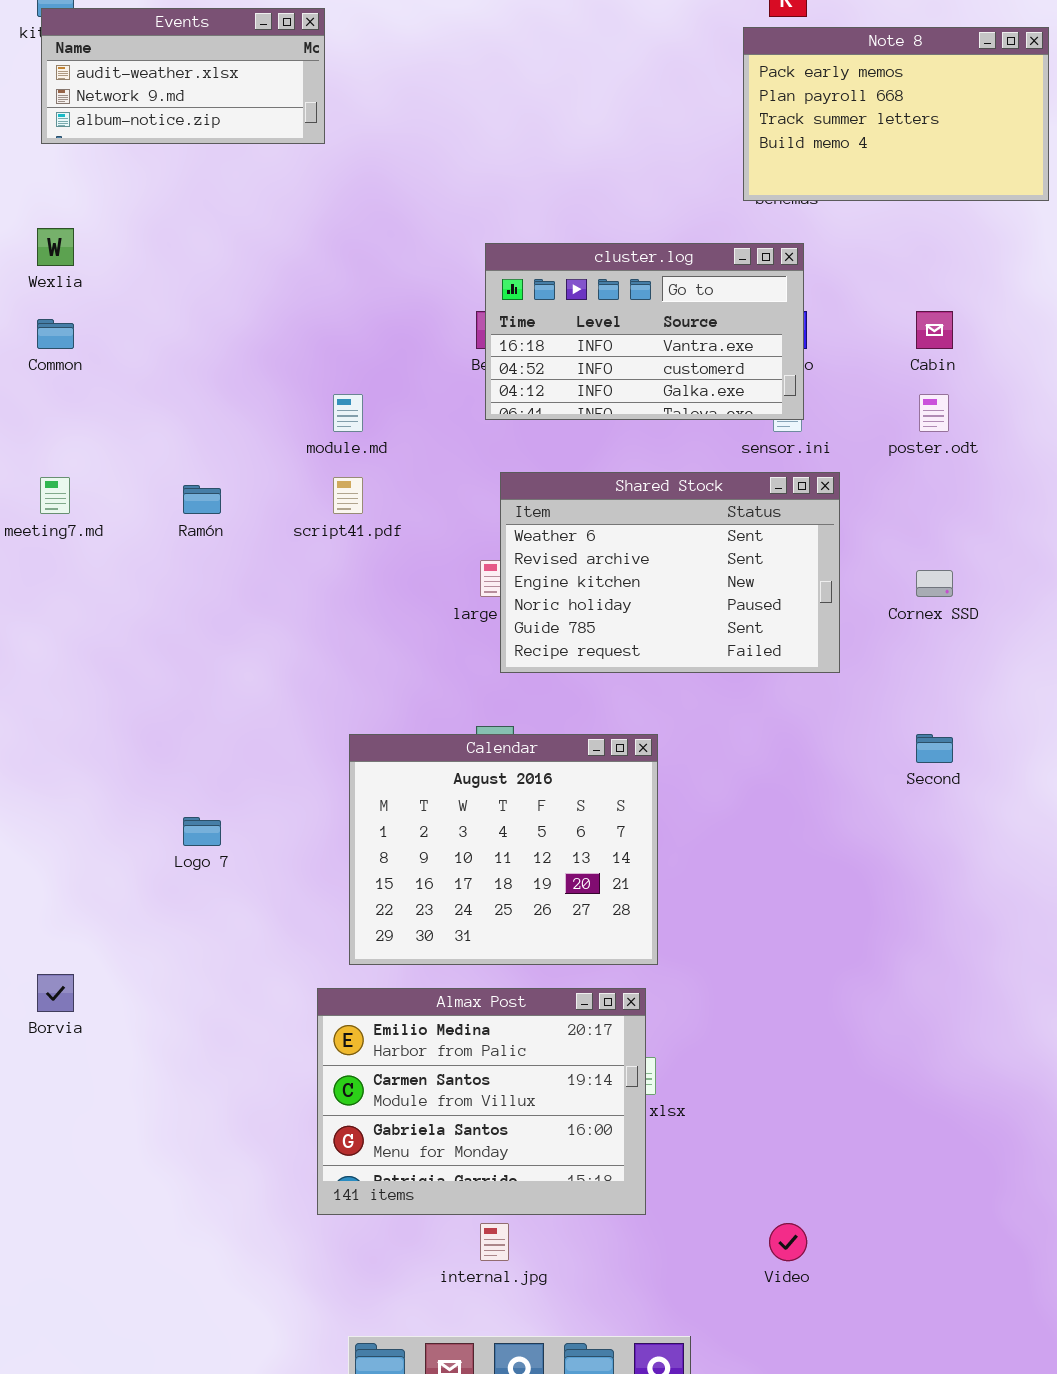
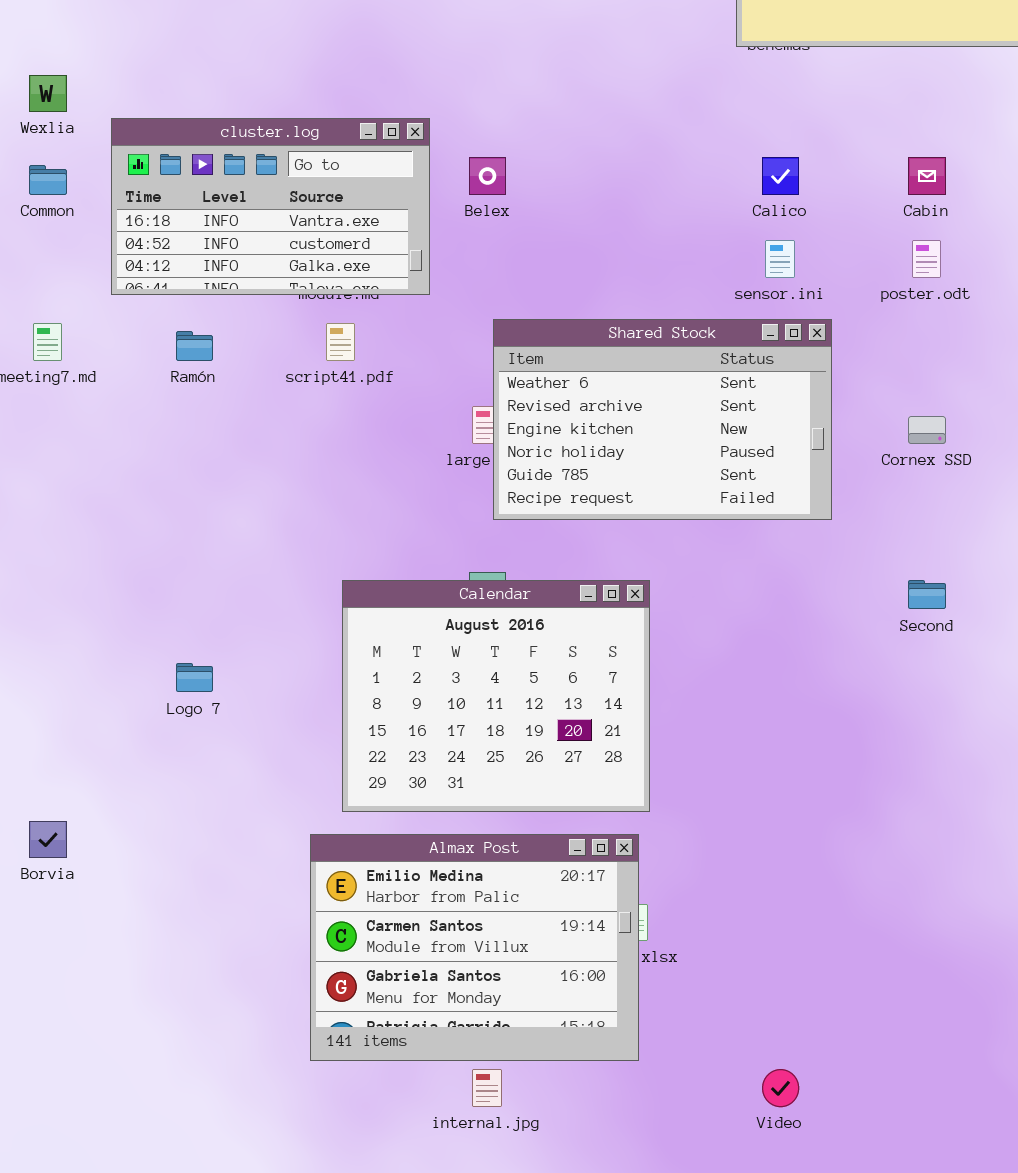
cluster.log: [485,243,804,420] -> [111,118,430,295], moved

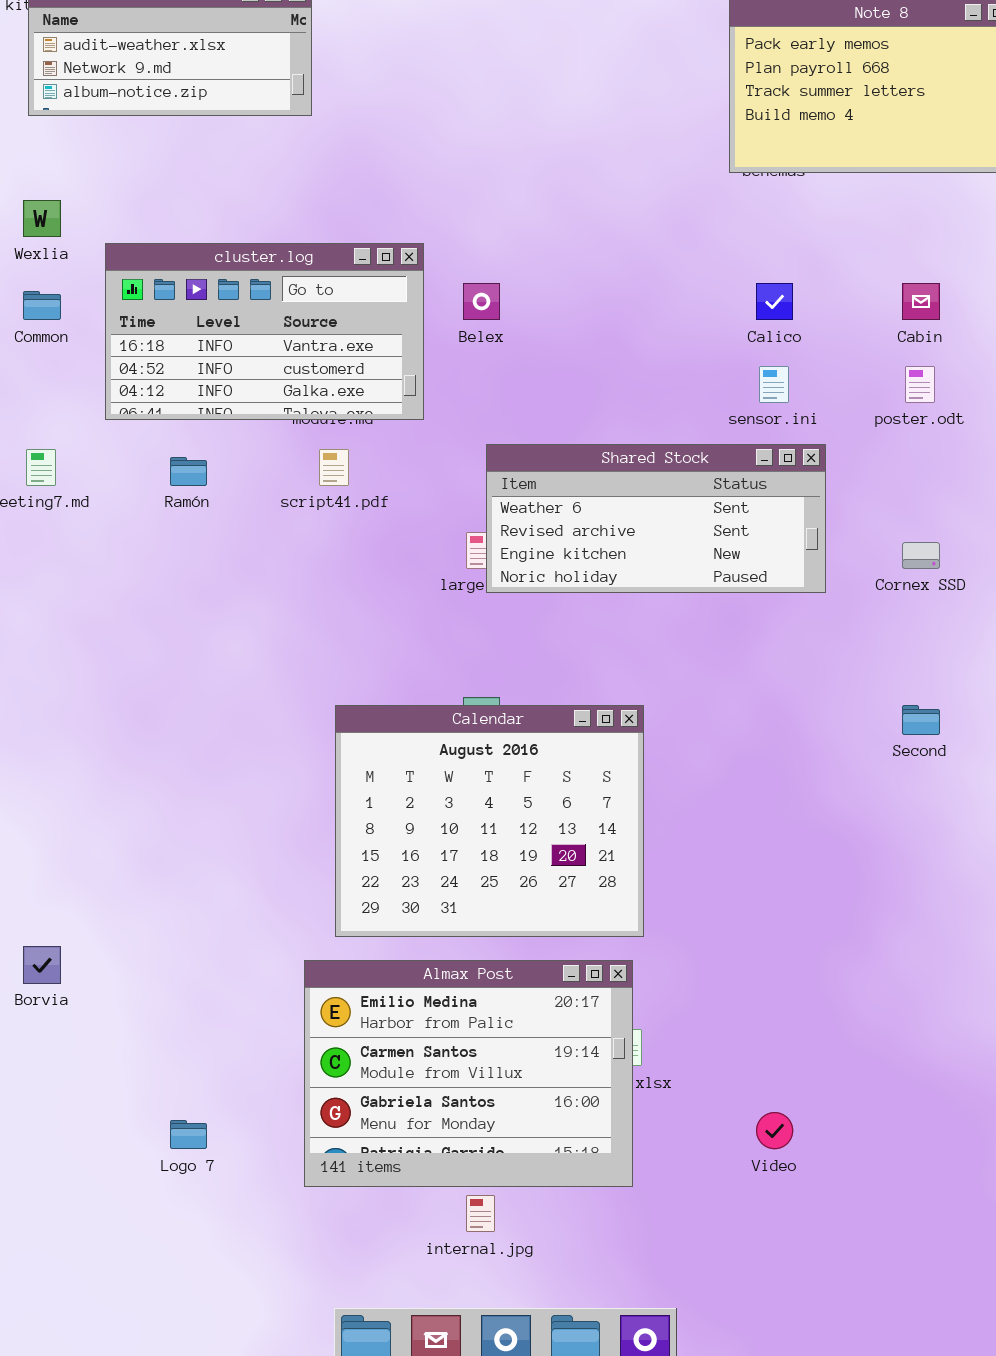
Shared Stock: [493,319,832,520] -> [486,444,826,593], resized
Logo 7: [176,663,213,692] -> [170,1120,207,1149], moved
Video: [762,1069,799,1107] -> [756,1112,793,1149], moved

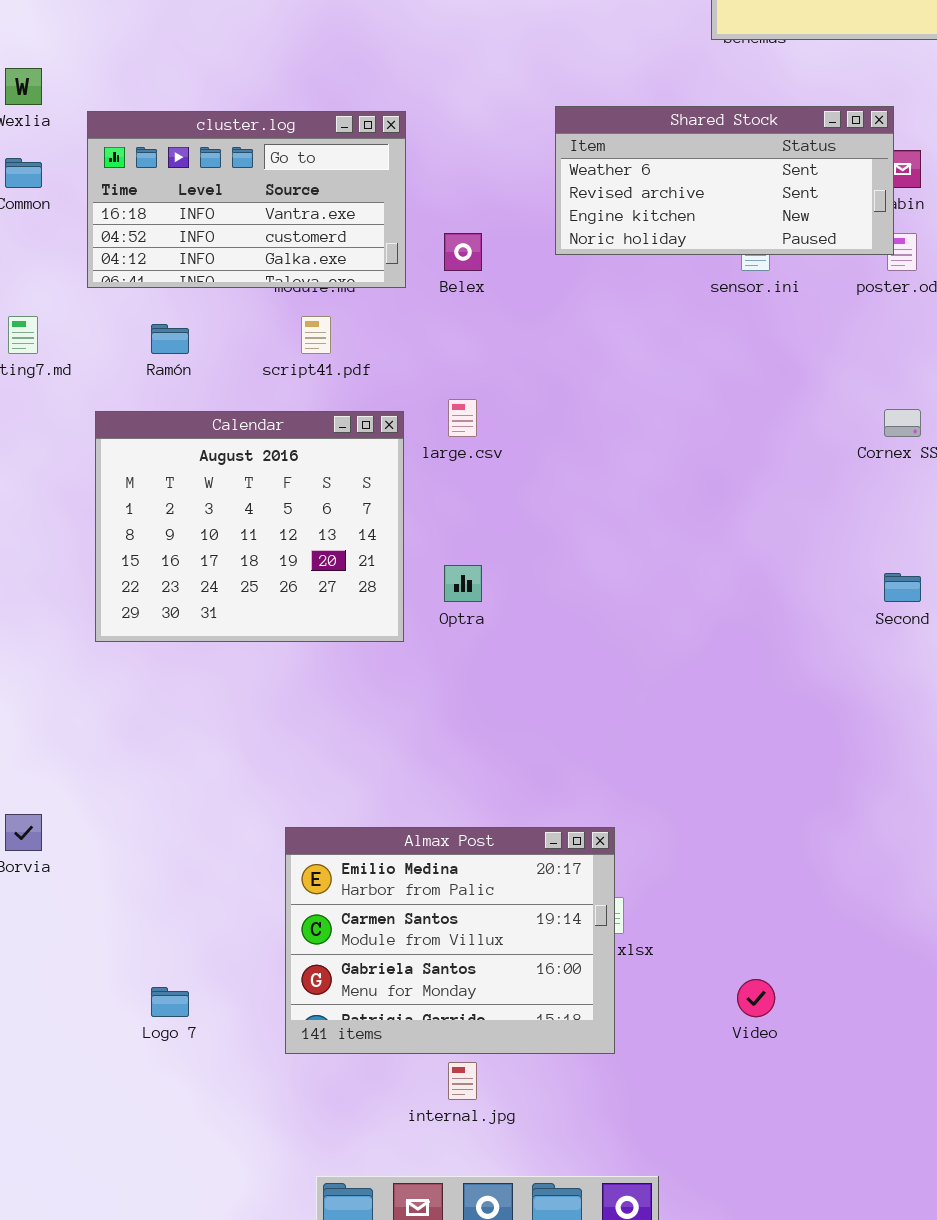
Belex: [463,283,500,320] -> [444,233,482,271], moved
Shared Stock: [486,444,826,593] -> [555,106,894,255], moved
Calendar: [335,705,644,937] -> [95,411,404,642], moved

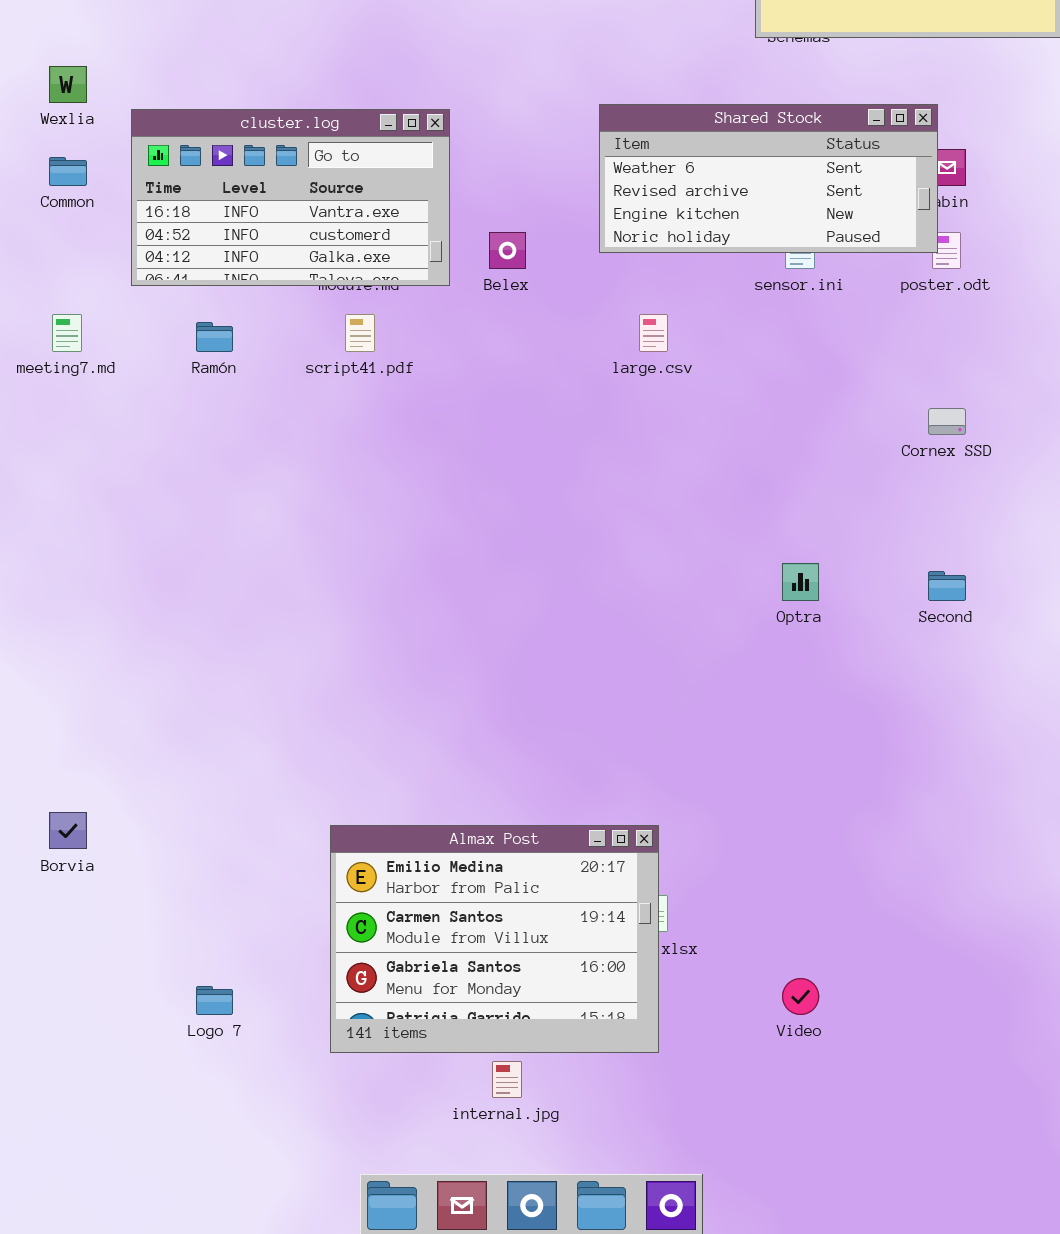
large.csv: [448,399,477,437] -> [639,314,668,352], moved
Calendar: [95,411,404,642] -> none, closed
Optra: [444,565,482,602] -> [782,563,819,601], moved

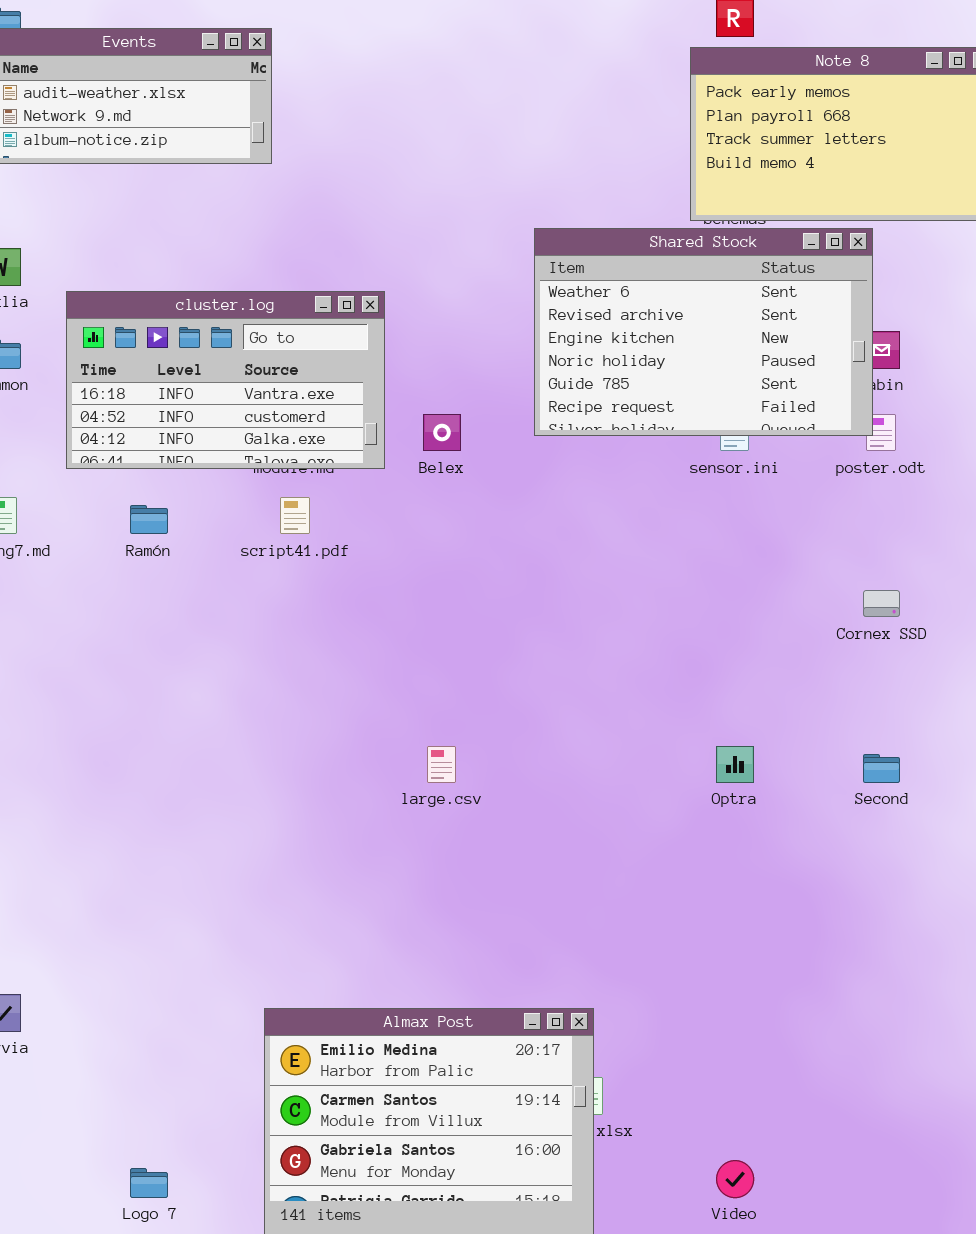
Shared Stock: [599,104,938,253] -> [534,228,873,436], resized
large.csv: [639,314,668,352] -> [427,746,456,783], moved

